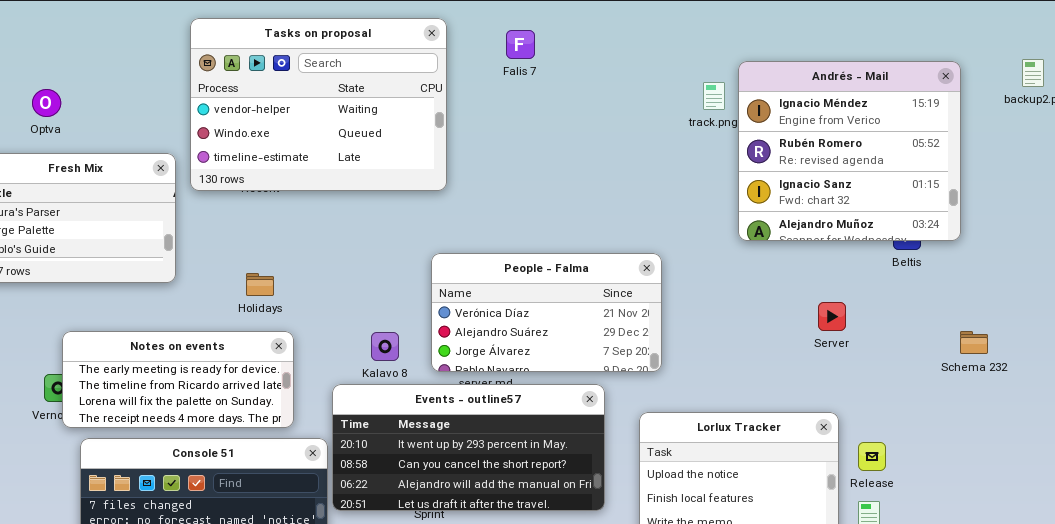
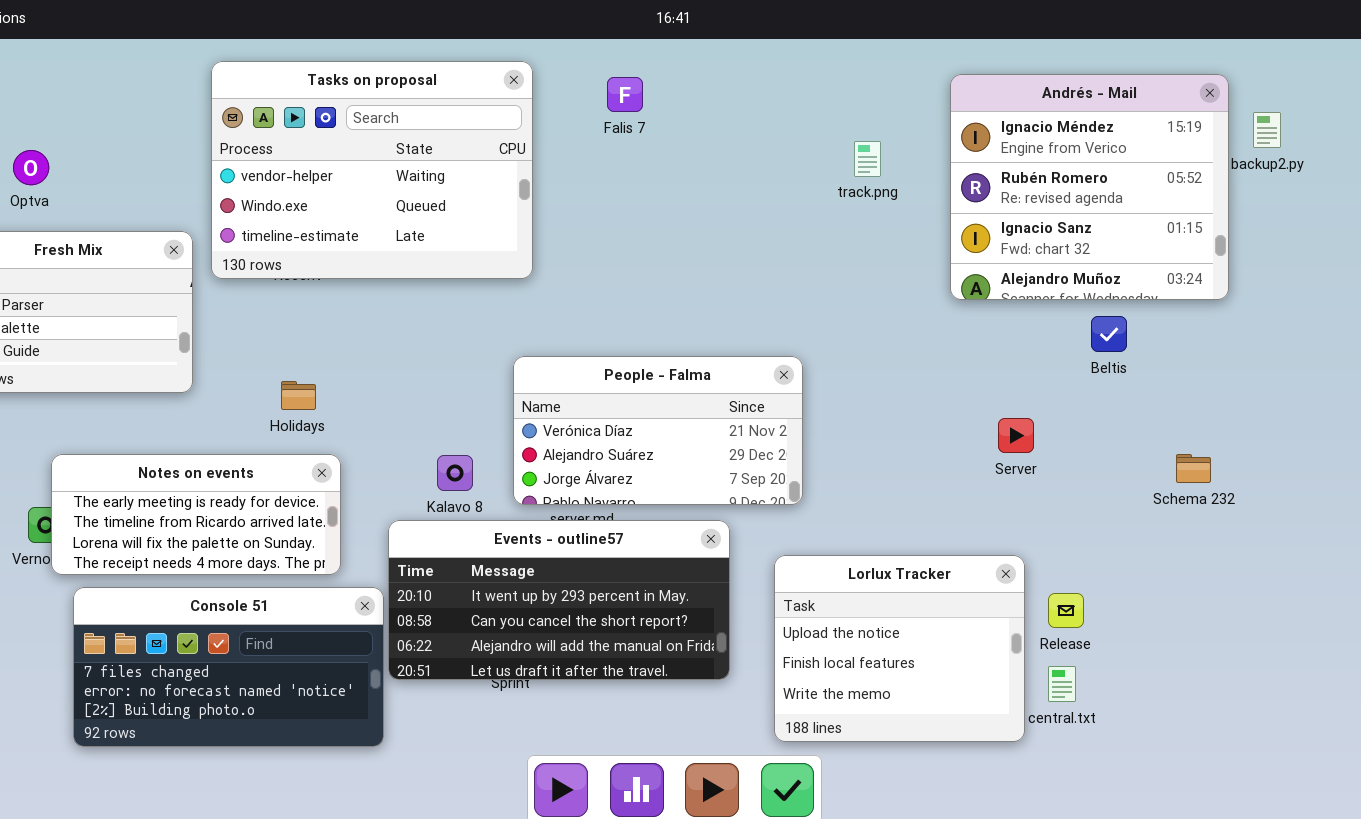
Andrés - Mail: [738,61,961,241] -> [950,74,1229,300], moved

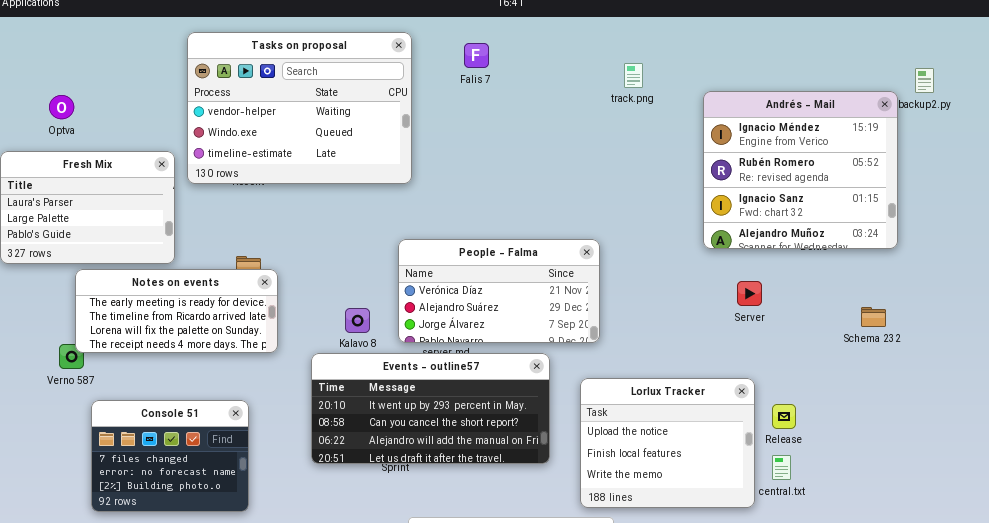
Andrés - Mail: [950,74,1229,300] -> [703,91,898,249], moved
track.png: [854,141,881,177] -> [624,63,643,88], moved
Notes on events: [51,454,341,575] -> [75,269,278,353], moved
Console 51: [73,587,384,747] -> [91,400,249,512], resized

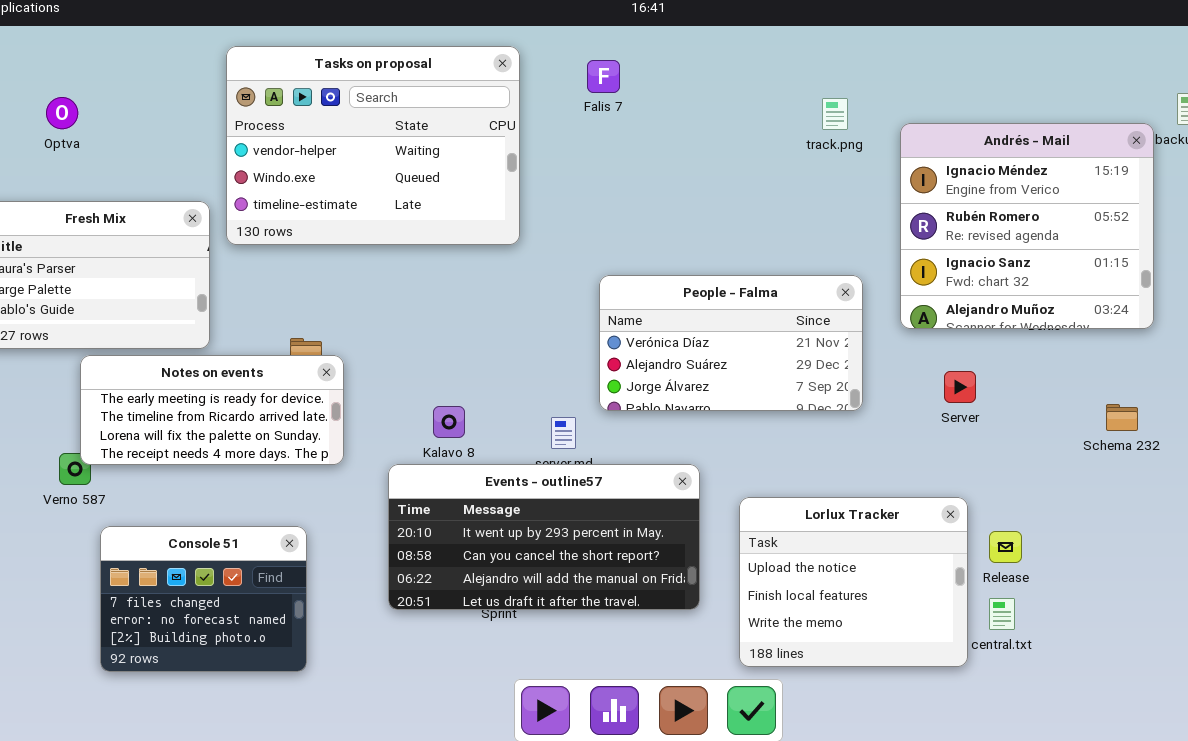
track.png: [624,63,643,88] -> [822,98,848,130], moved
Optva: [49,95,74,119] -> [46,97,78,129], moved
People - Falma: [398,239,600,343] -> [599,275,863,411], moved

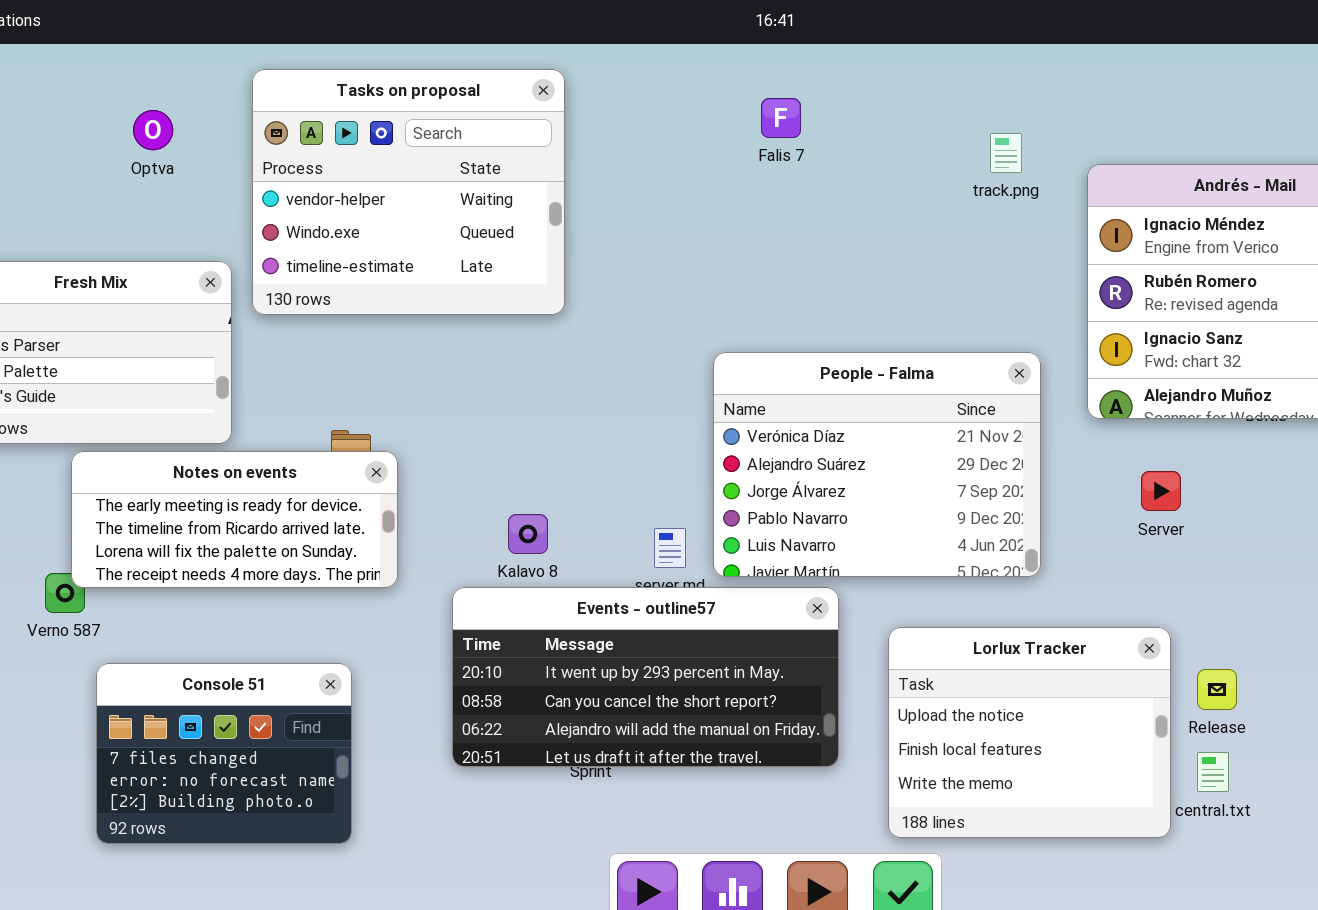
Tasks on proposal: [226,46,520,245] -> [252,69,565,315], resized
Falis 7: [587,60,620,93] -> [761,98,801,138], moved
Optva: [46,97,78,129] -> [133,110,173,150], moved
People - Falma: [599,275,863,411] -> [713,352,1041,577], resized

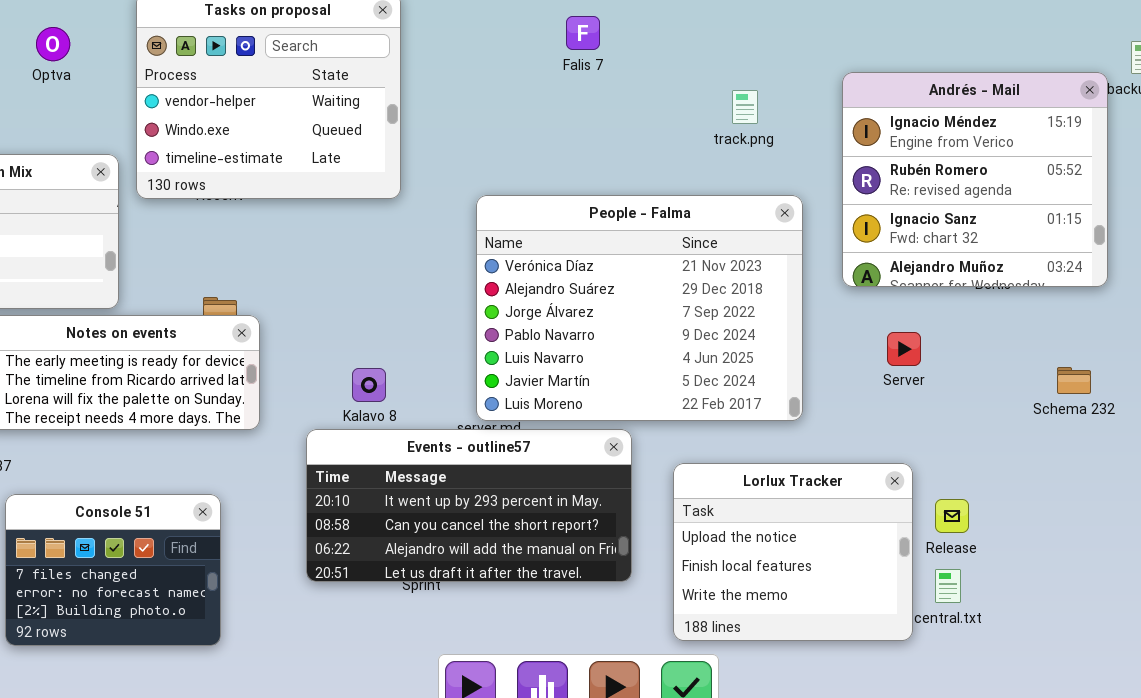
track.png: [990,133,1022,173] -> [732,90,758,124], moved
People - Falma: [713,352,1041,577] -> [476,195,803,421], resized

